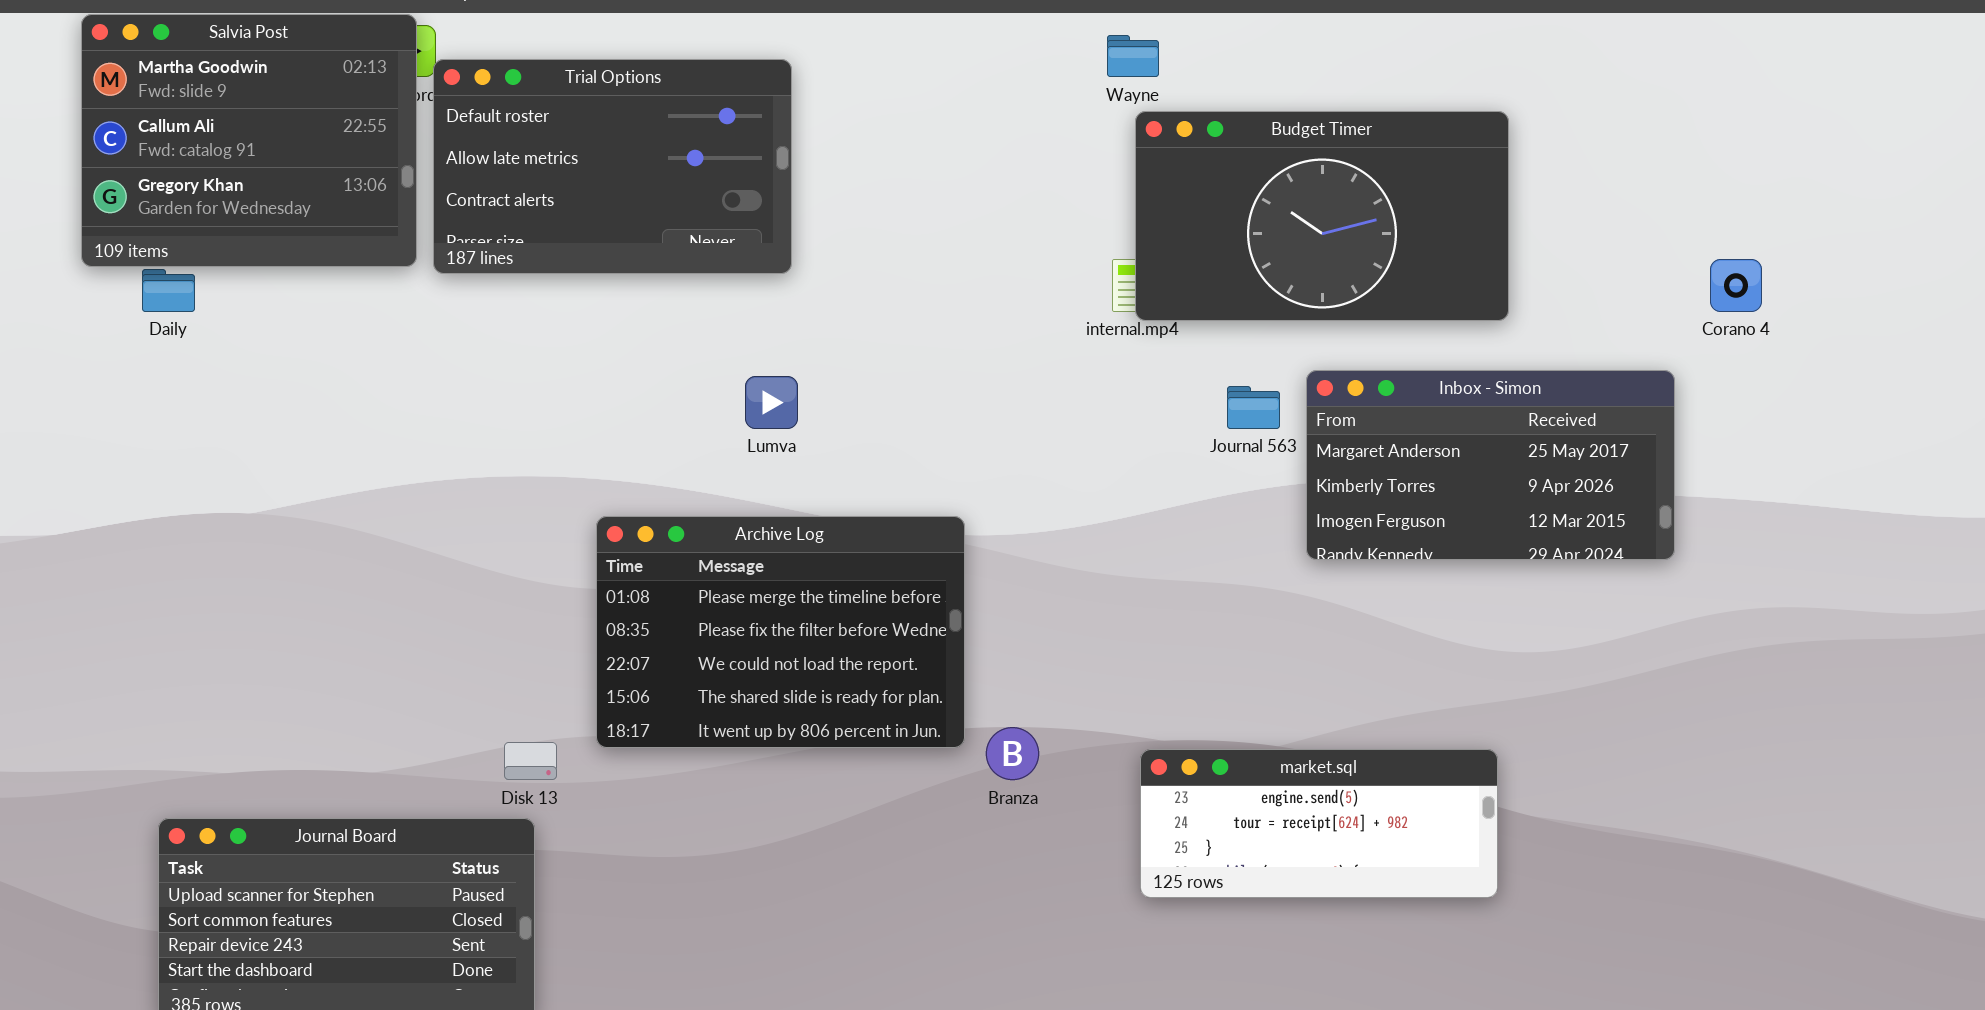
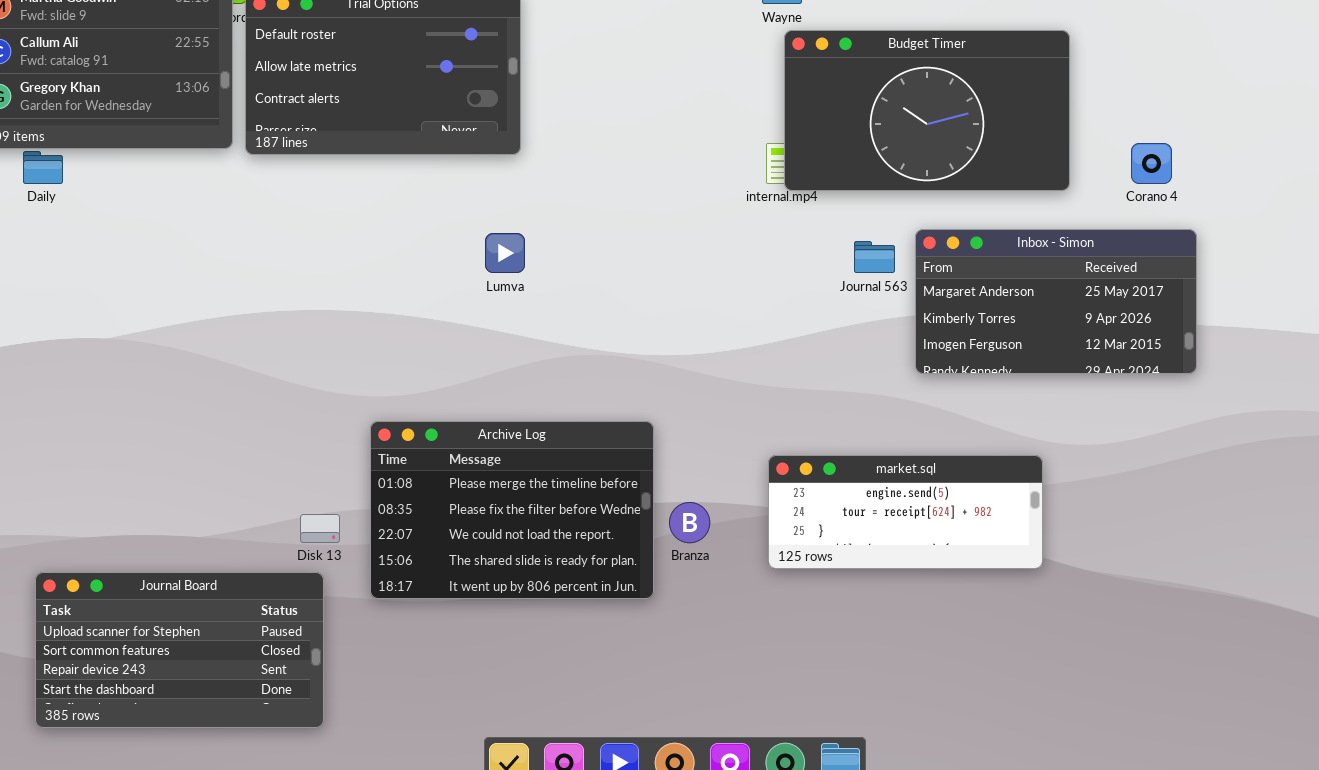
Corano 4: [1710,259,1762,312] -> [1131,143,1172,184], moved
Archive Log: [596,516,965,748] -> [370,421,654,599], moved
market.sql: [1140,749,1498,898] -> [768,455,1043,569], moved

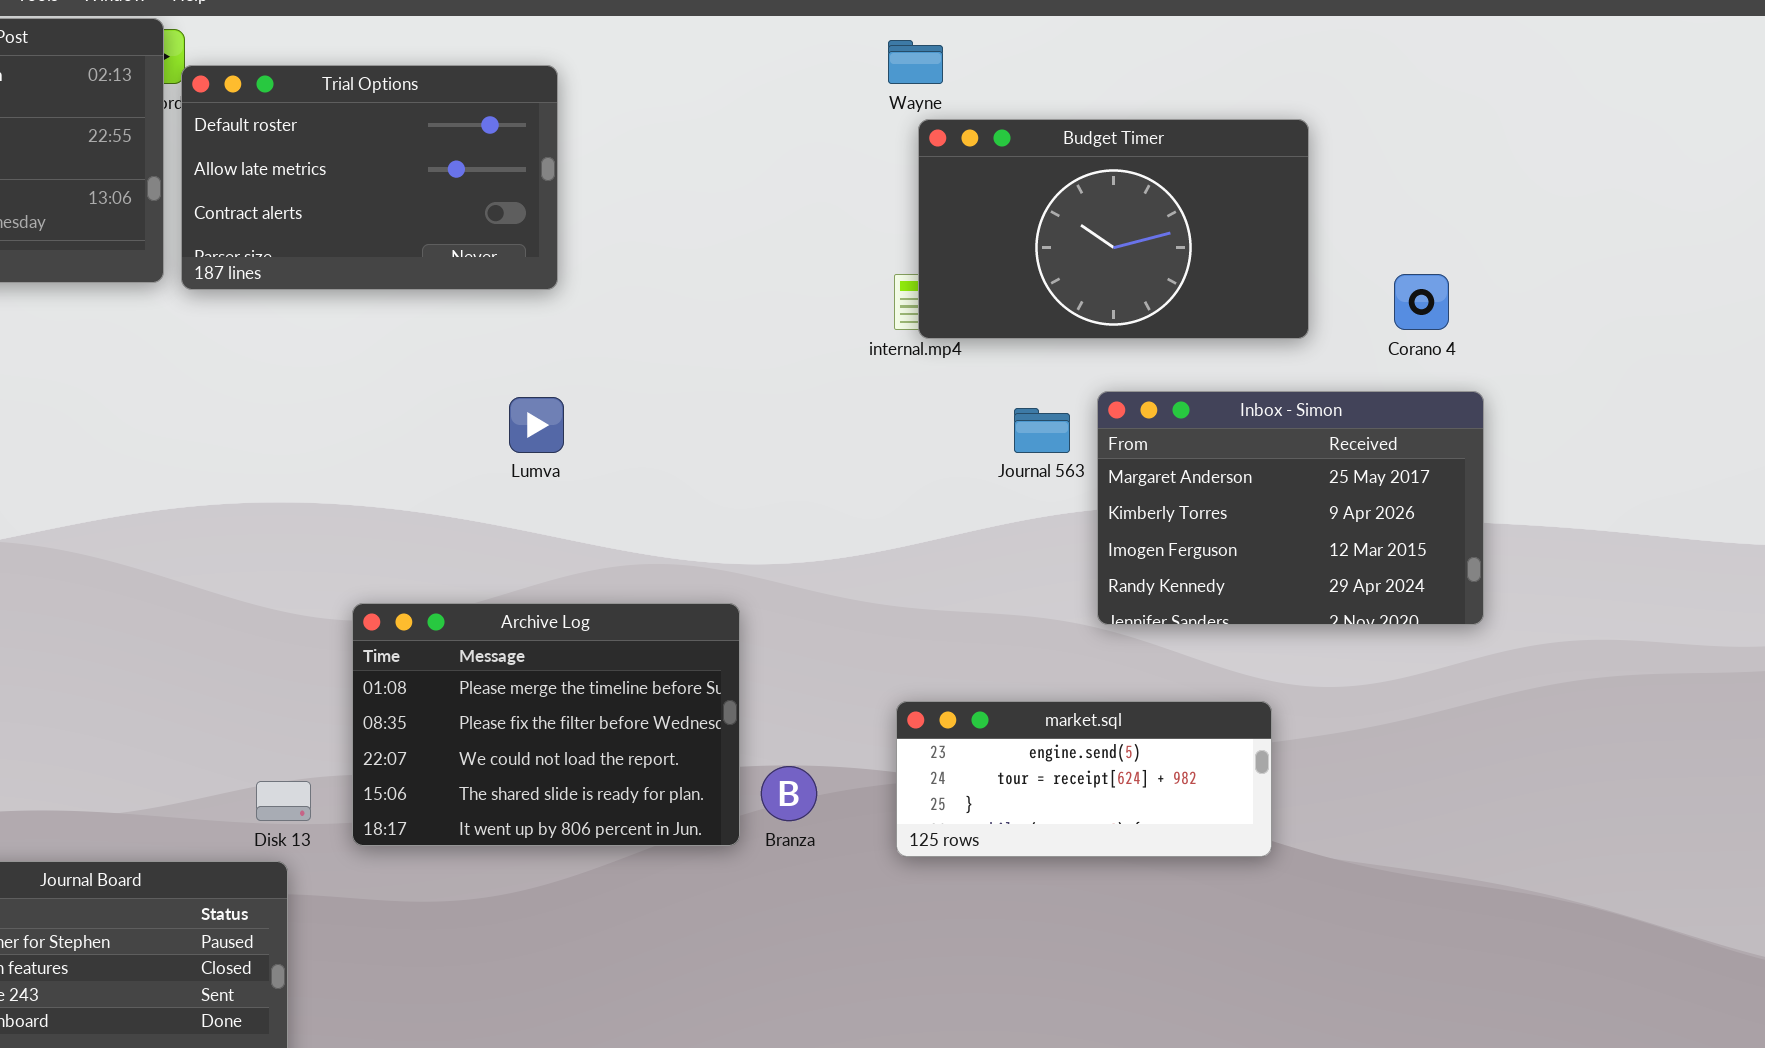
Inbox - Simon: [915,229,1197,374] -> [1097,391,1484,625], resized
Archive Log: [370,421,654,599] -> [352,603,740,846], moved

